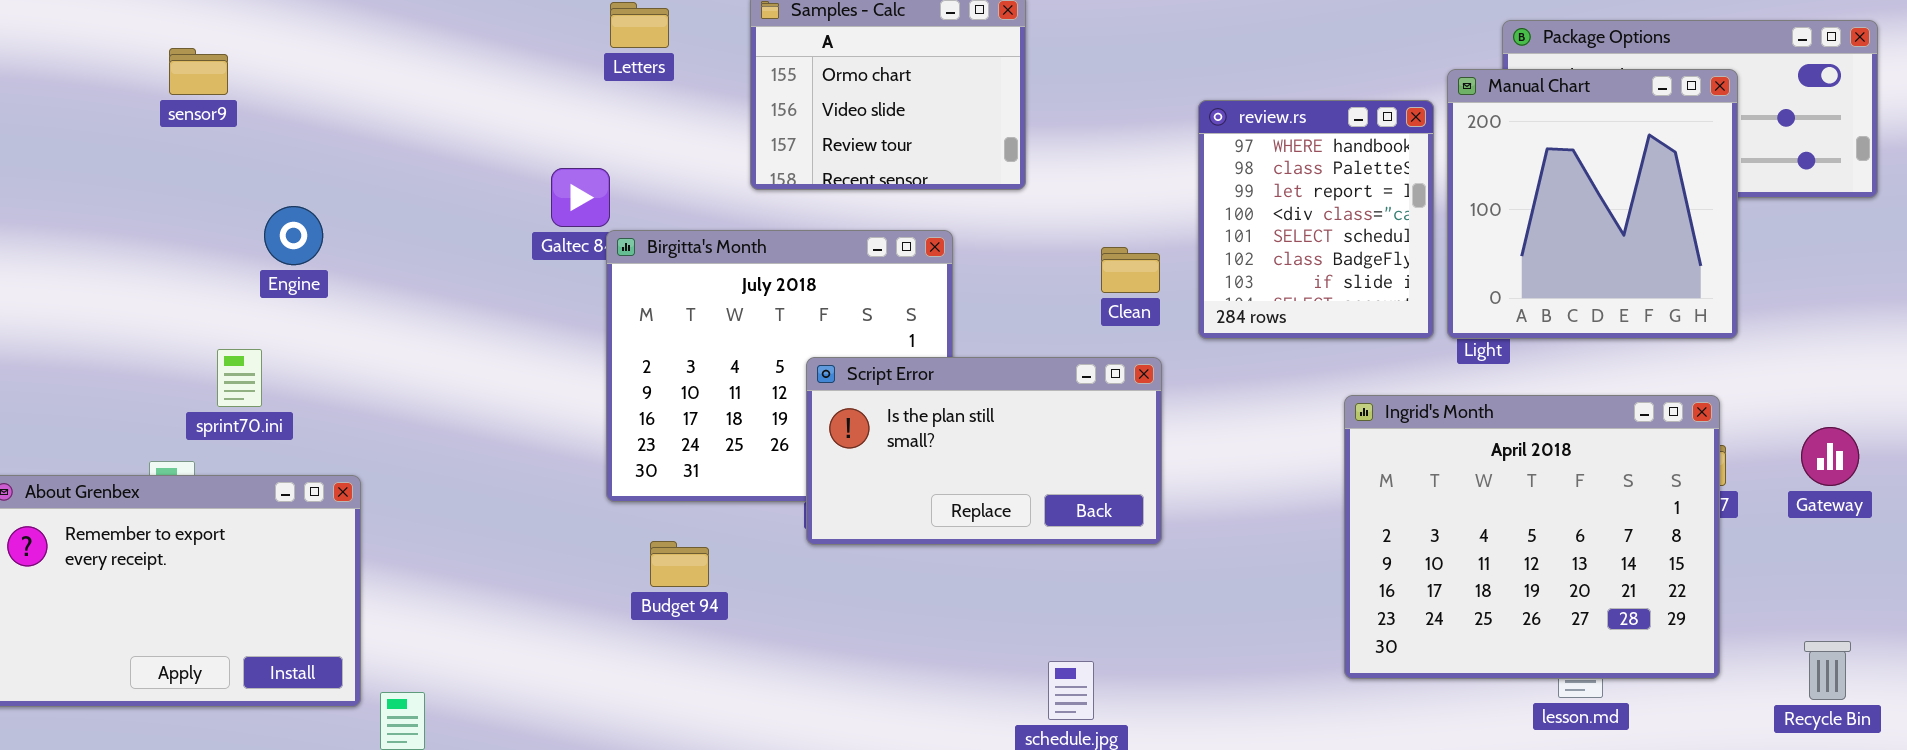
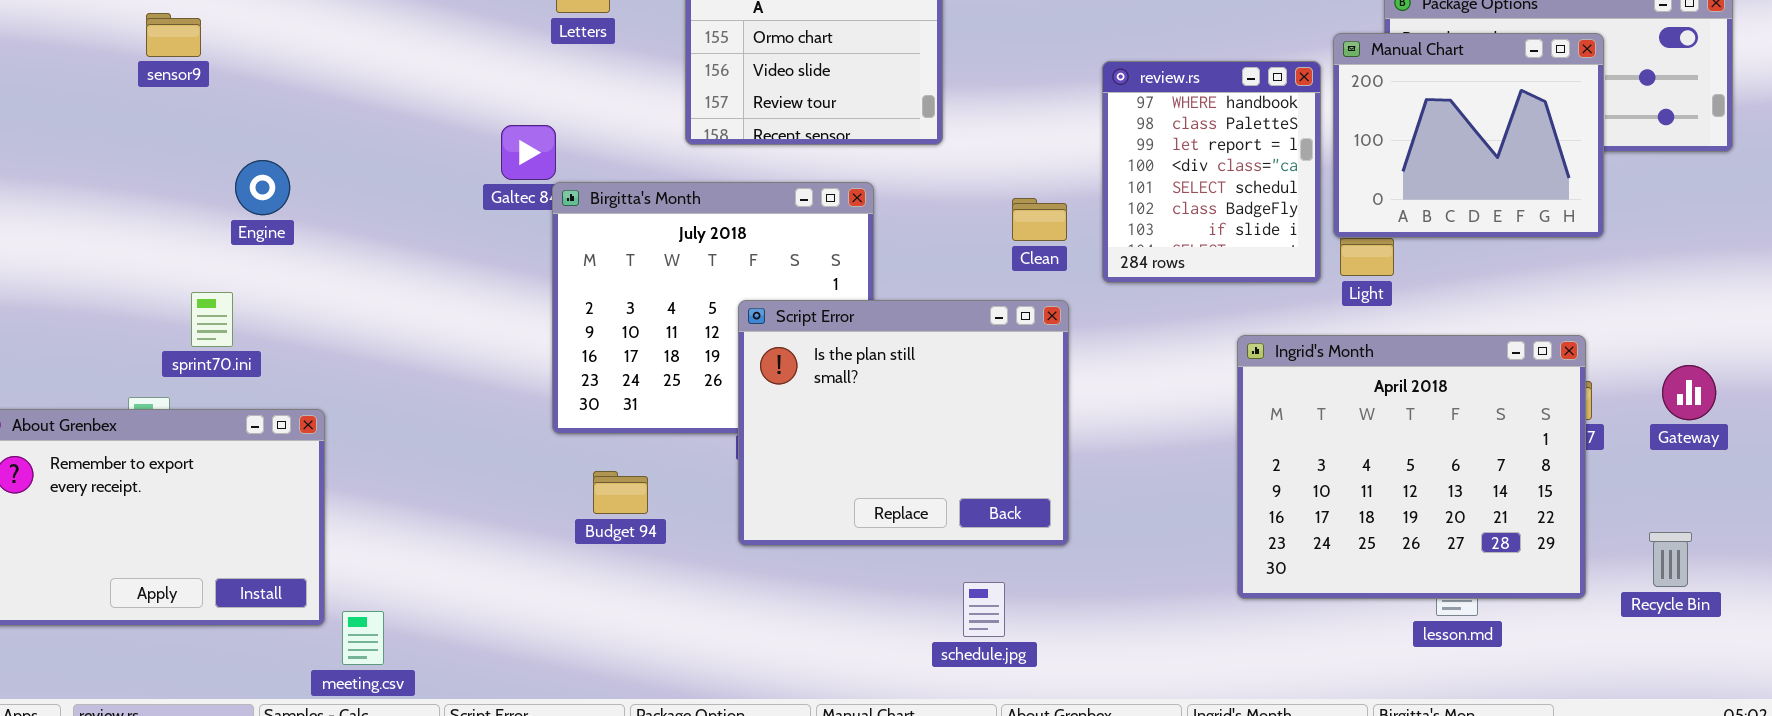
Manual Chart: [1447,69,1738,339] -> [1333,33,1604,238], resized
Script Error: [806,357,1162,545] -> [738,300,1069,546], resized
Recycle Bin: [1804,641,1851,700] -> [1649,532,1692,587], moved

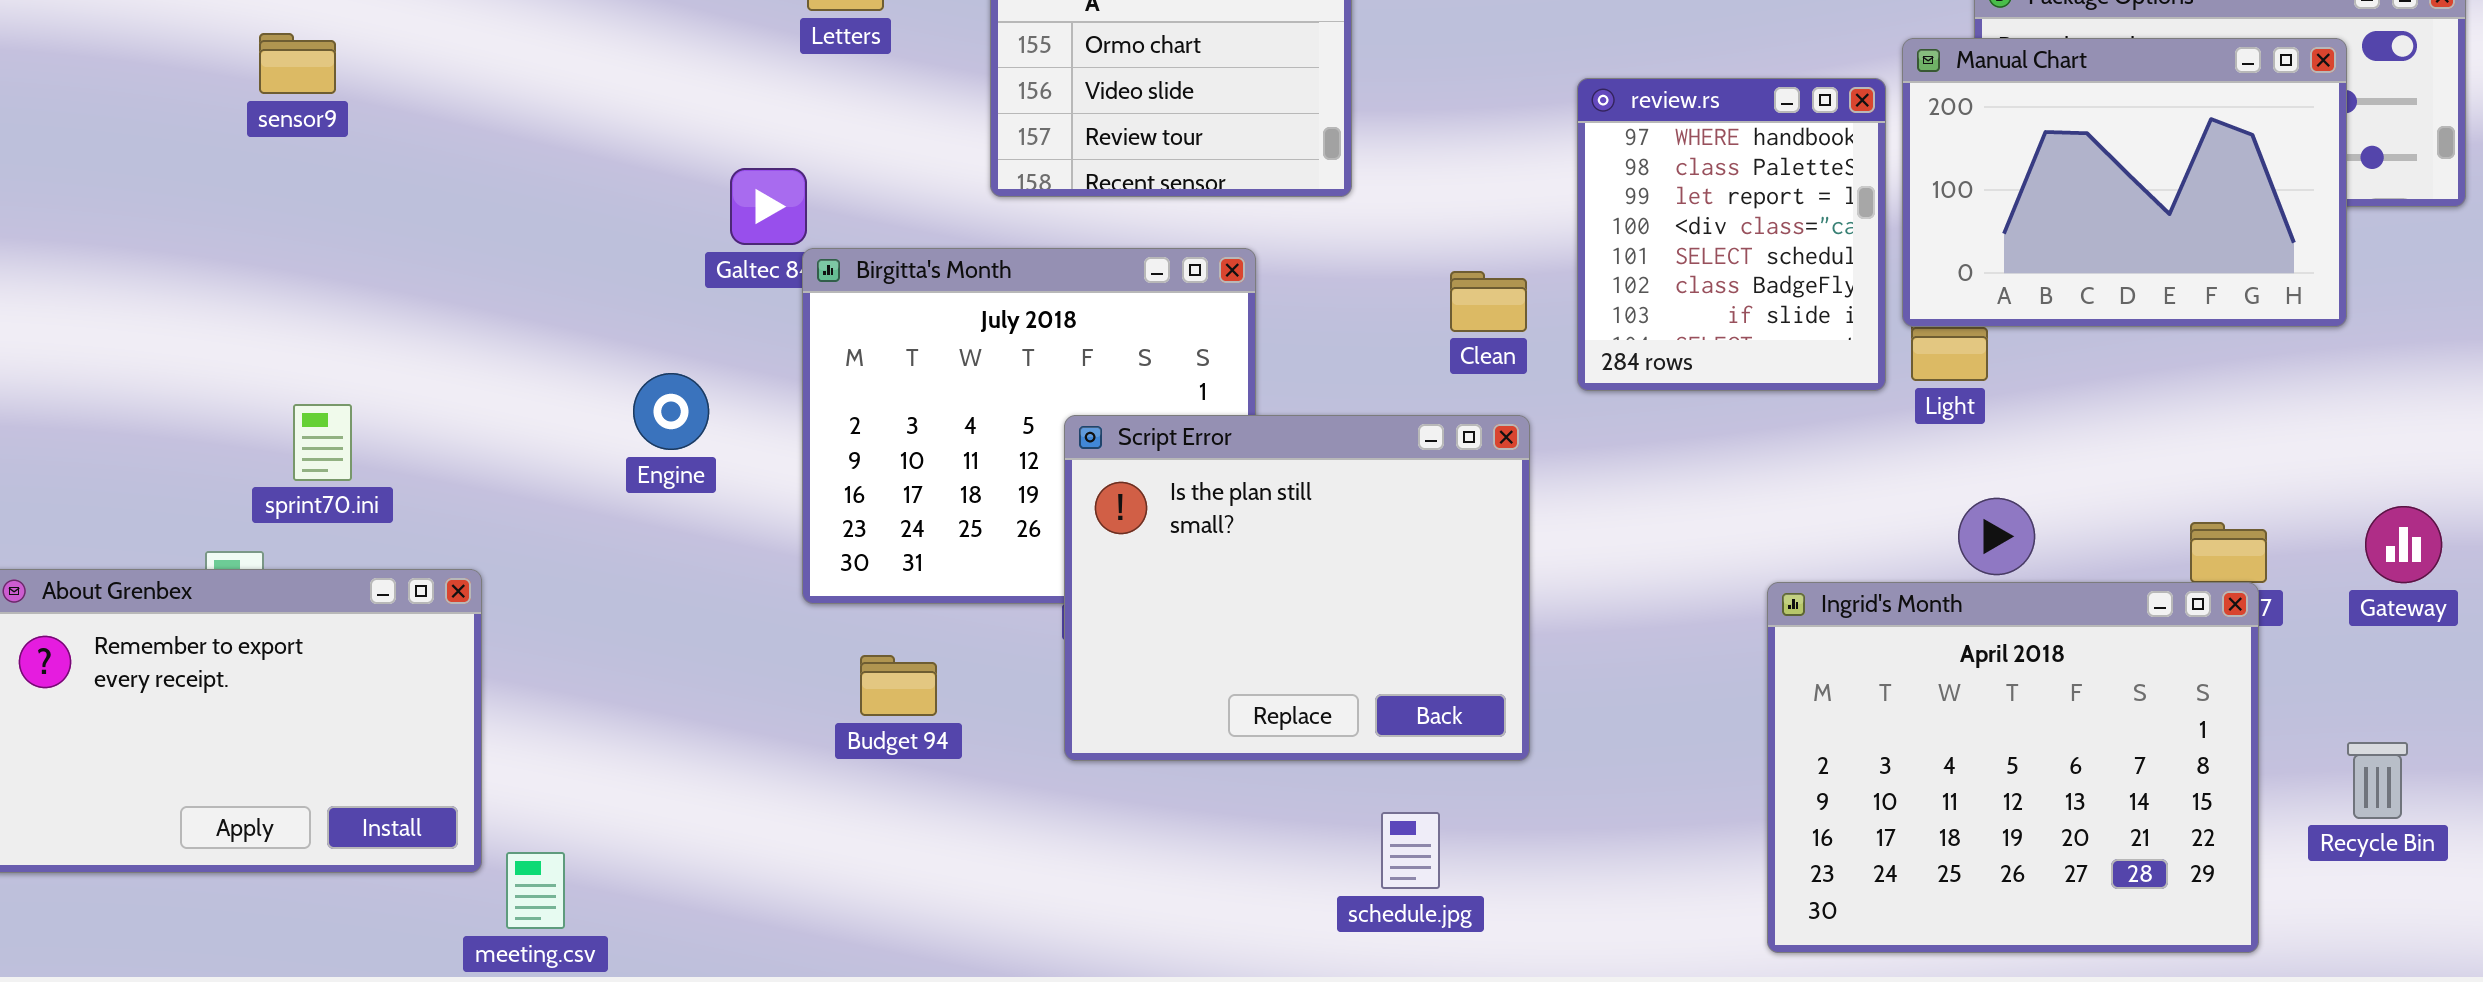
sensor9: [146,13,201,57] -> [259,33,336,94], moved
Manual Chart: [1333,33,1604,238] -> [1902,38,2347,327], resized
Engine: [235,160,290,215] -> [633,373,709,450], moved
Ingrid's Month: [1237,335,1586,599] -> [1767,582,2259,953], moved

